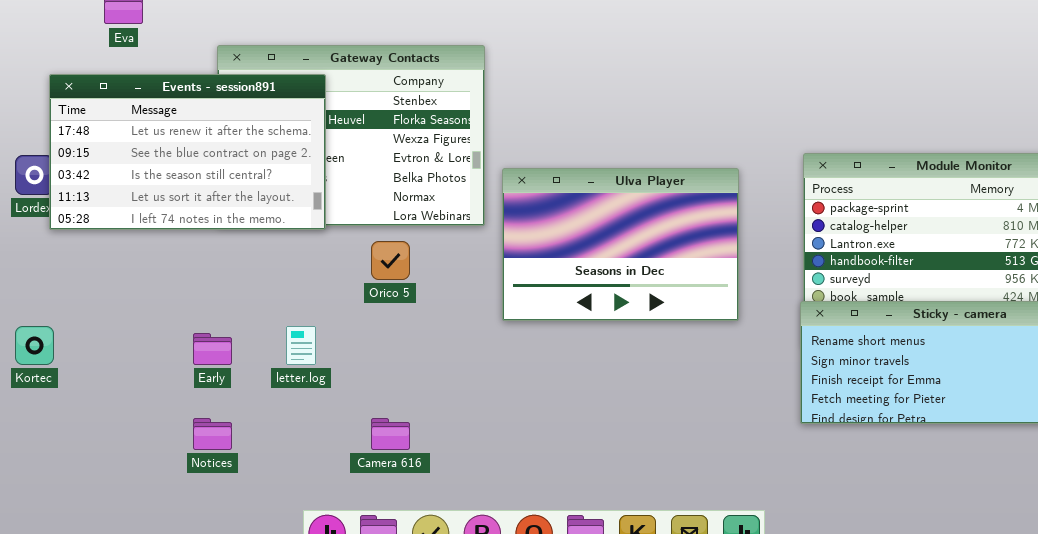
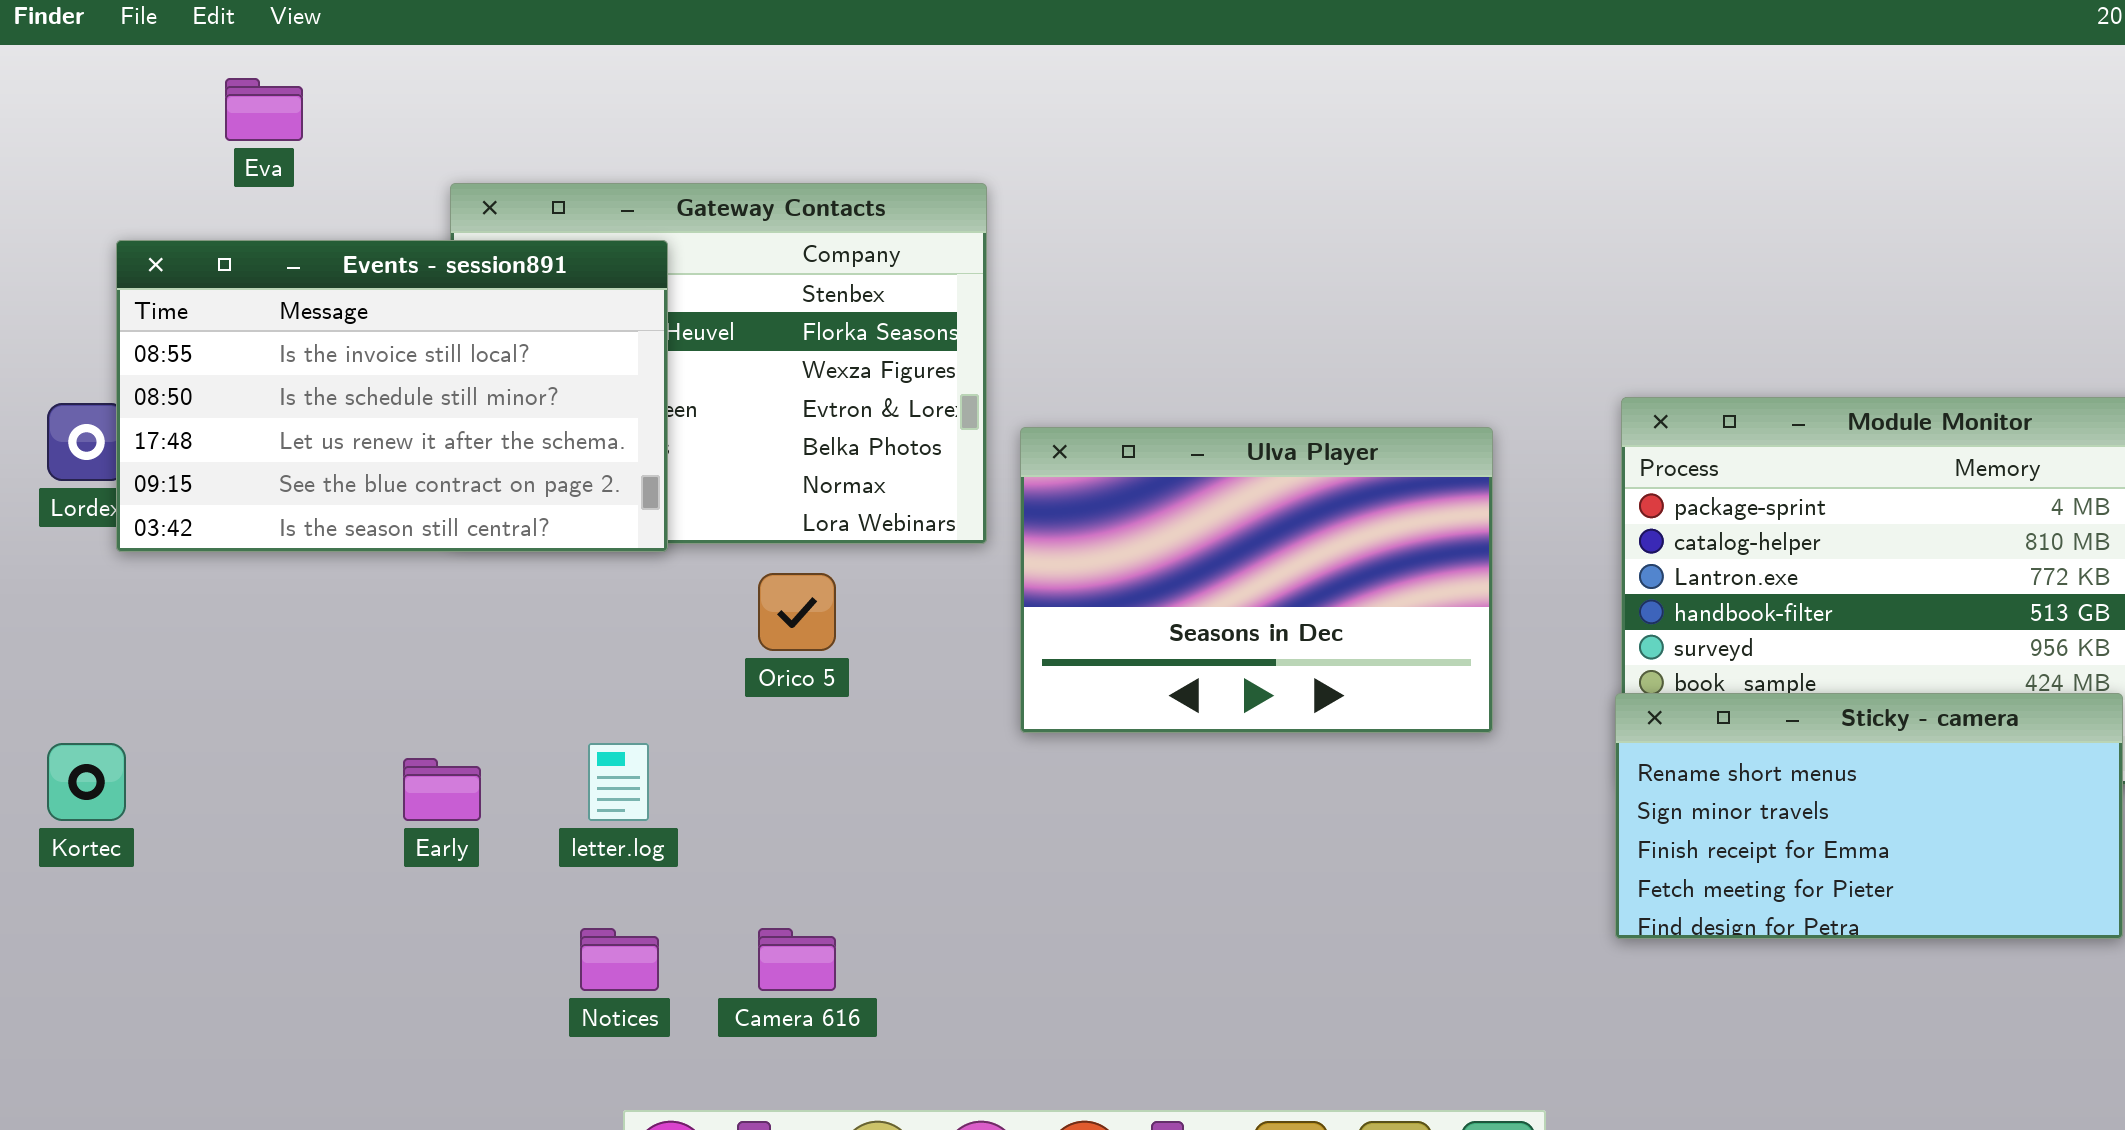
Events - session891: [49,74,326,230] -> [116,240,668,552], scrolled up 2 rows
Notices: [193,418,232,450] -> [580,928,659,991], moved

